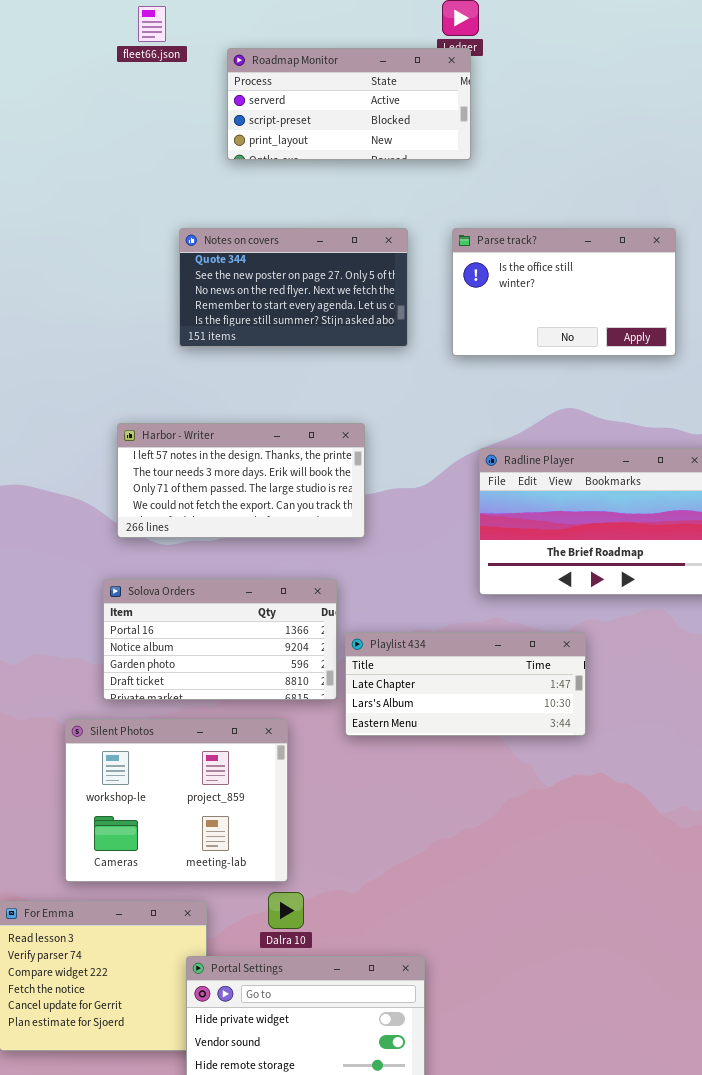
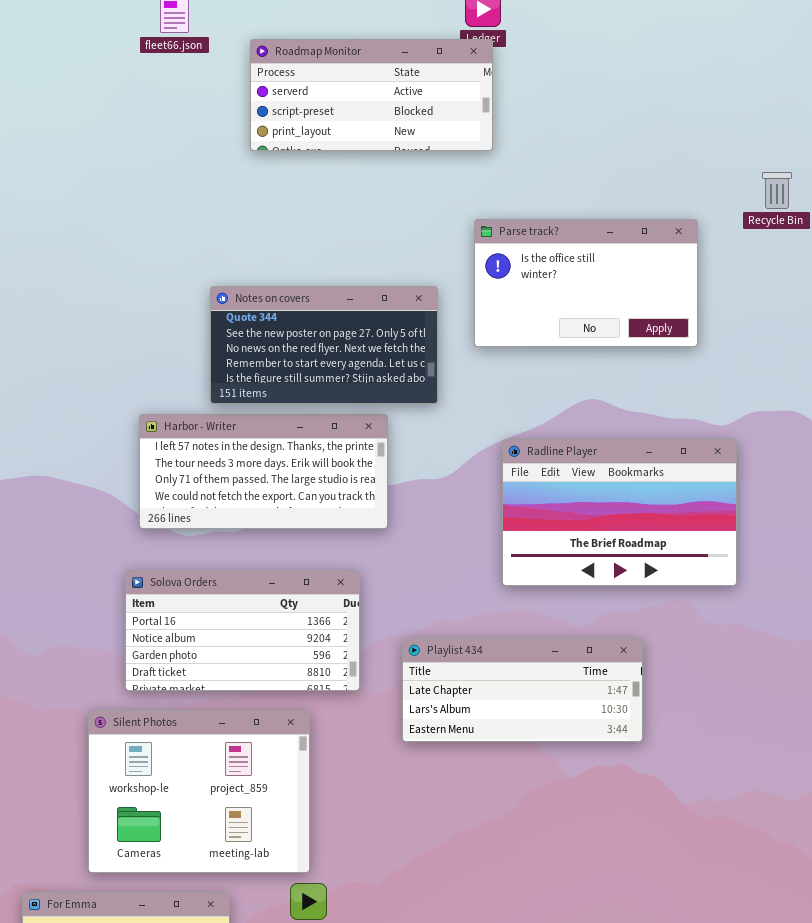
Notes on covers: [179,228,408,347] -> [210,286,438,404], moved
Playlist 434: [345,632,586,736] -> [402,638,643,742], moved

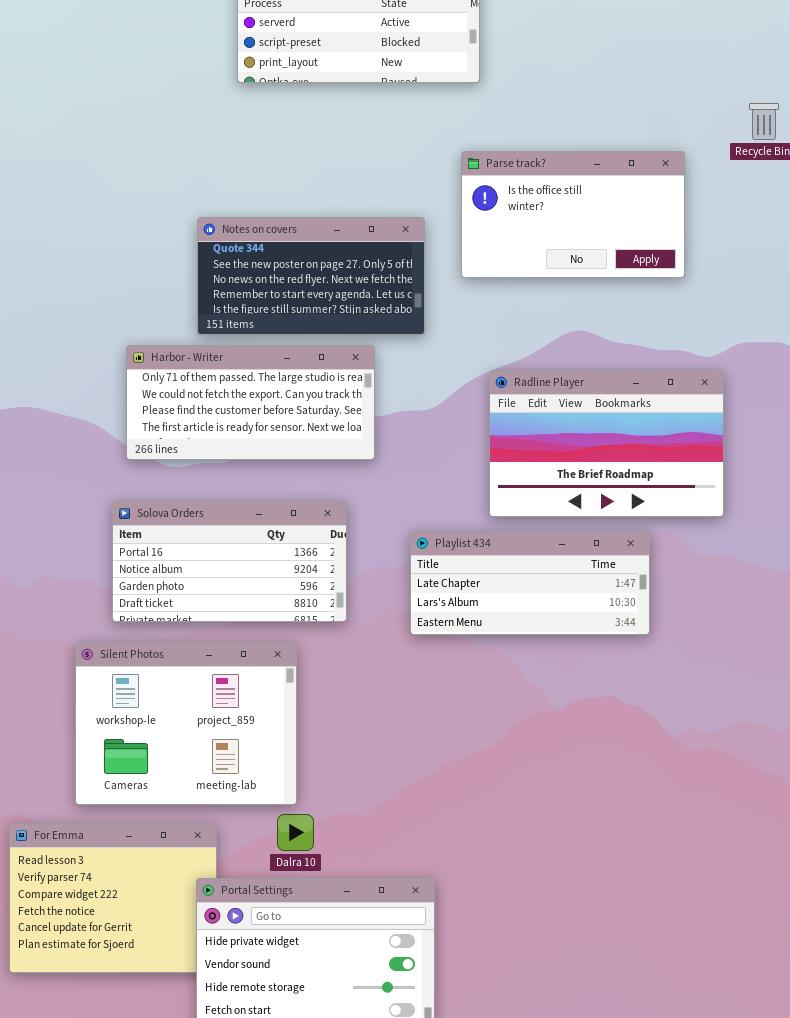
Harbor - Writer: [139,414,388,529] -> [126,345,375,460], scrolled down 2 rows
Playlist 434: [402,638,643,742] -> [410,531,650,635], moved

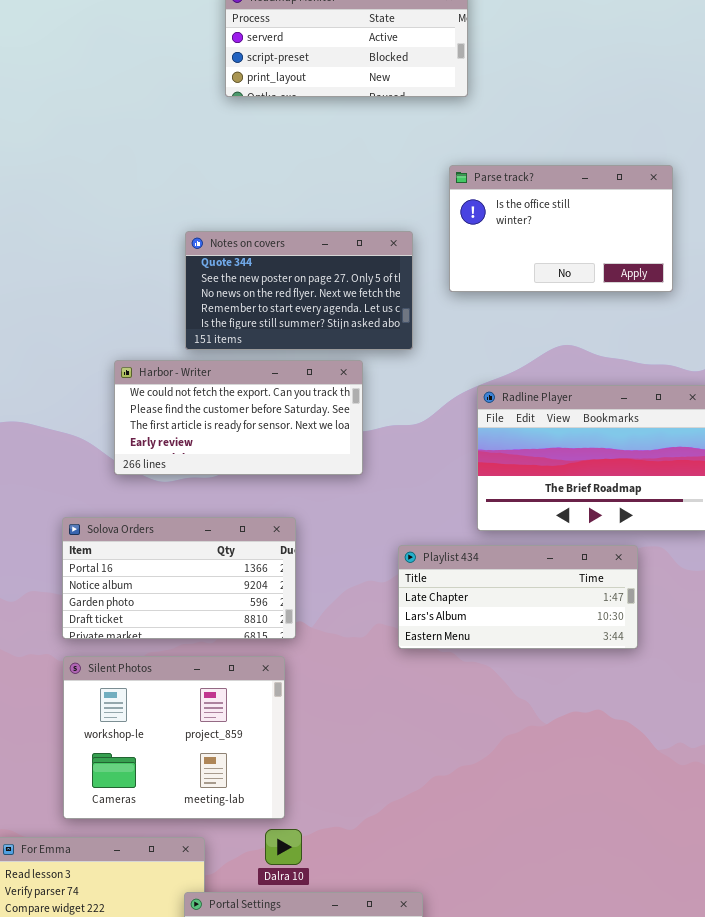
Harbor - Writer: [126,345,375,460] -> [114,360,363,475], scrolled down 1 row
Solova Orders: [112,501,347,622] -> [62,517,296,639], moved

